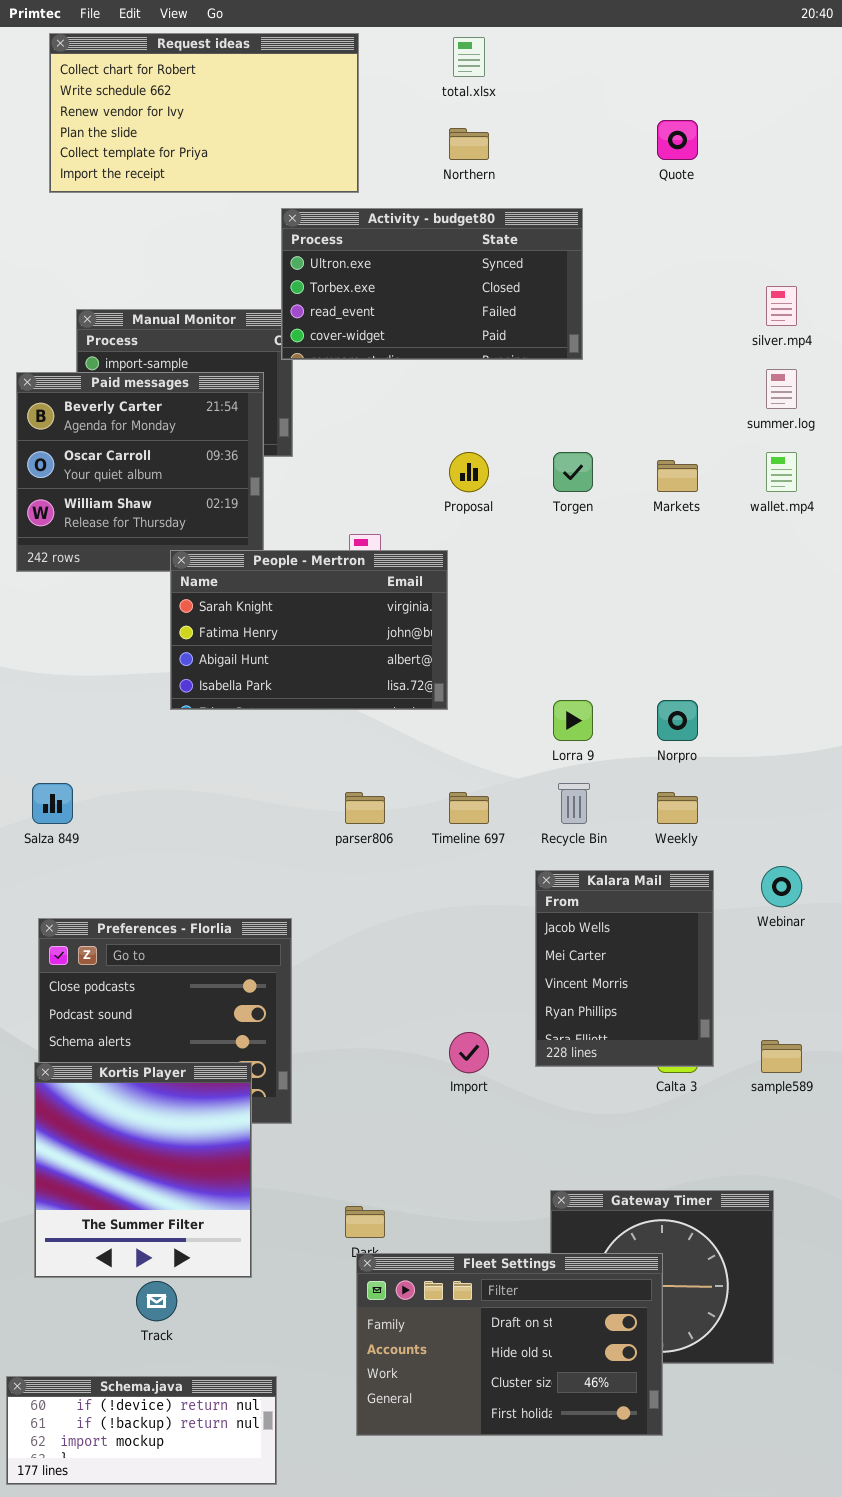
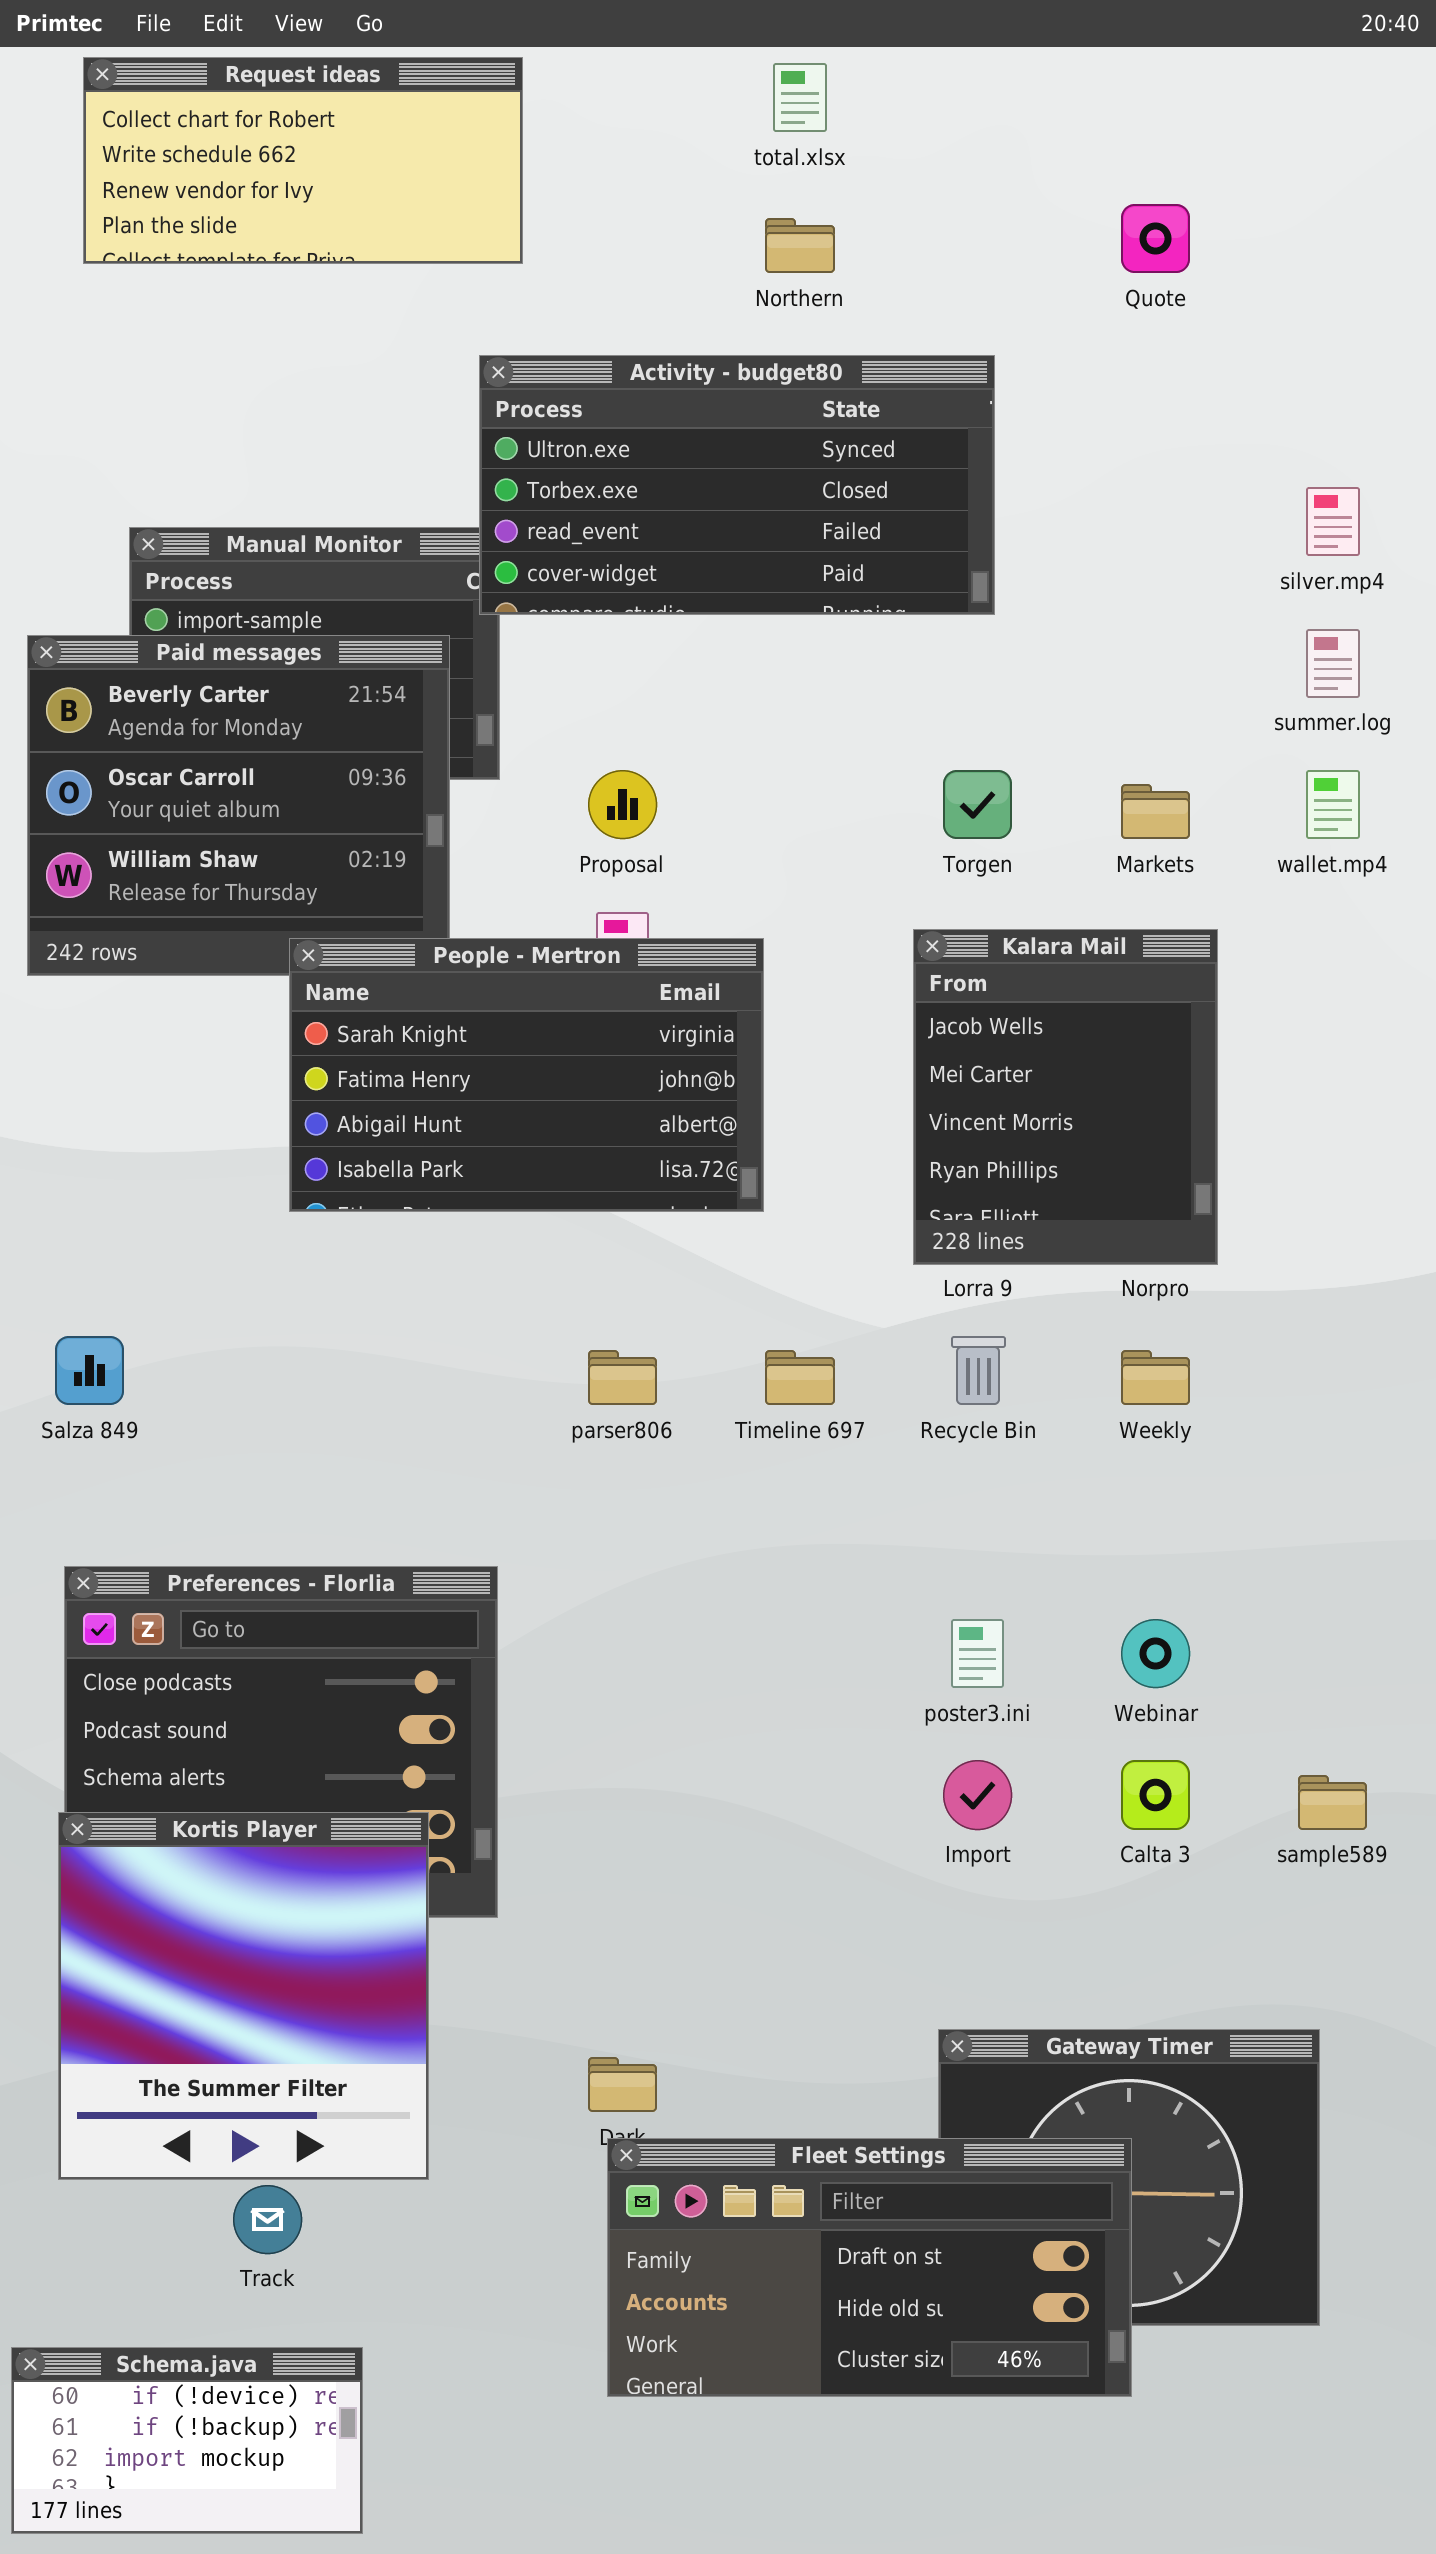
Request ideas: [49,33,359,193] -> [83,57,523,264], resized
Proposal: [449,452,489,492] -> [588,770,657,839], moved
Webinar: [761,866,802,907] -> [1121,1619,1190,1688], moved
Kalara Mail: [535,870,714,1067] -> [913,929,1218,1265], moved
Import: [449,1032,489,1073] -> [943,1760,1012,1830], moved
Fleet Settings: [356,1253,663,1436] -> [607,2138,1132,2397], resized
Schema.java: [6,1376,277,1485] -> [11,2347,363,2534], resized

